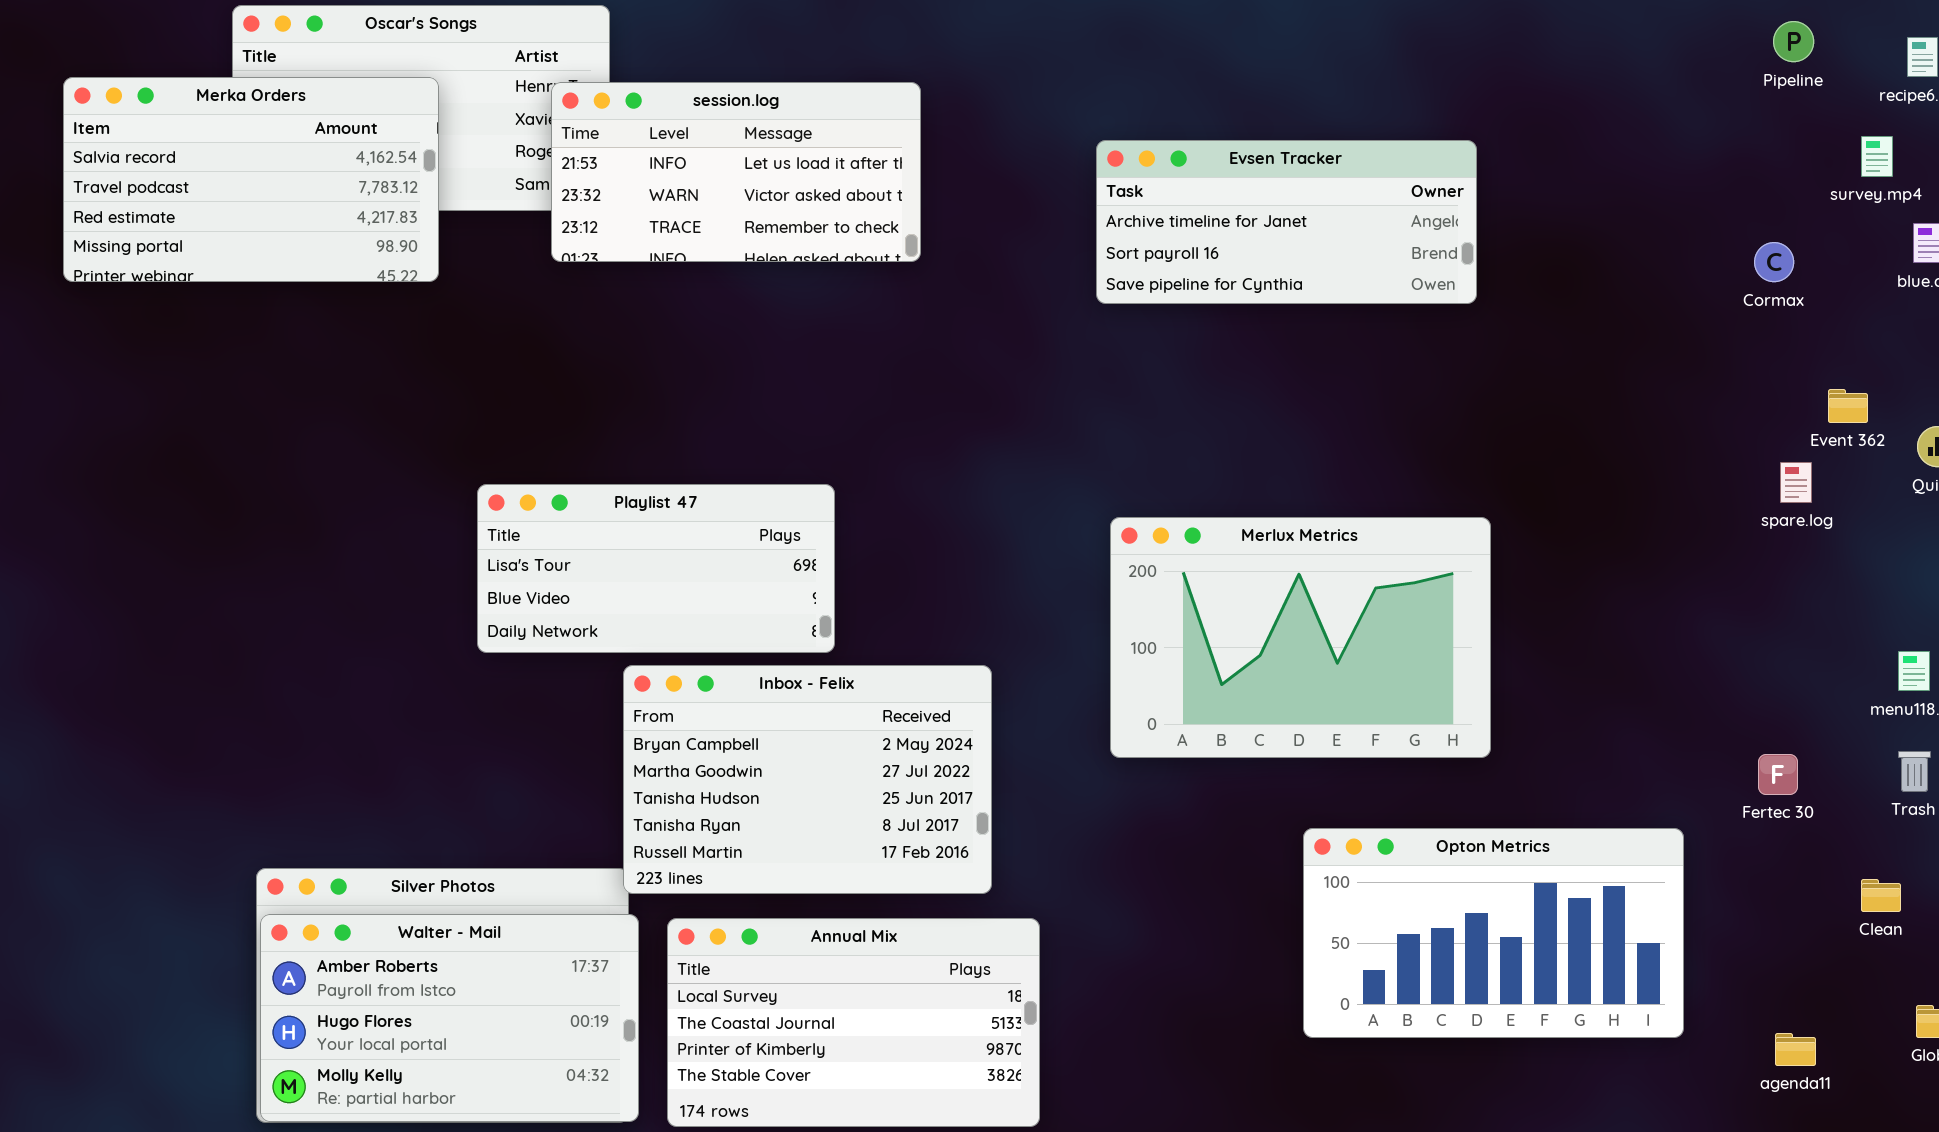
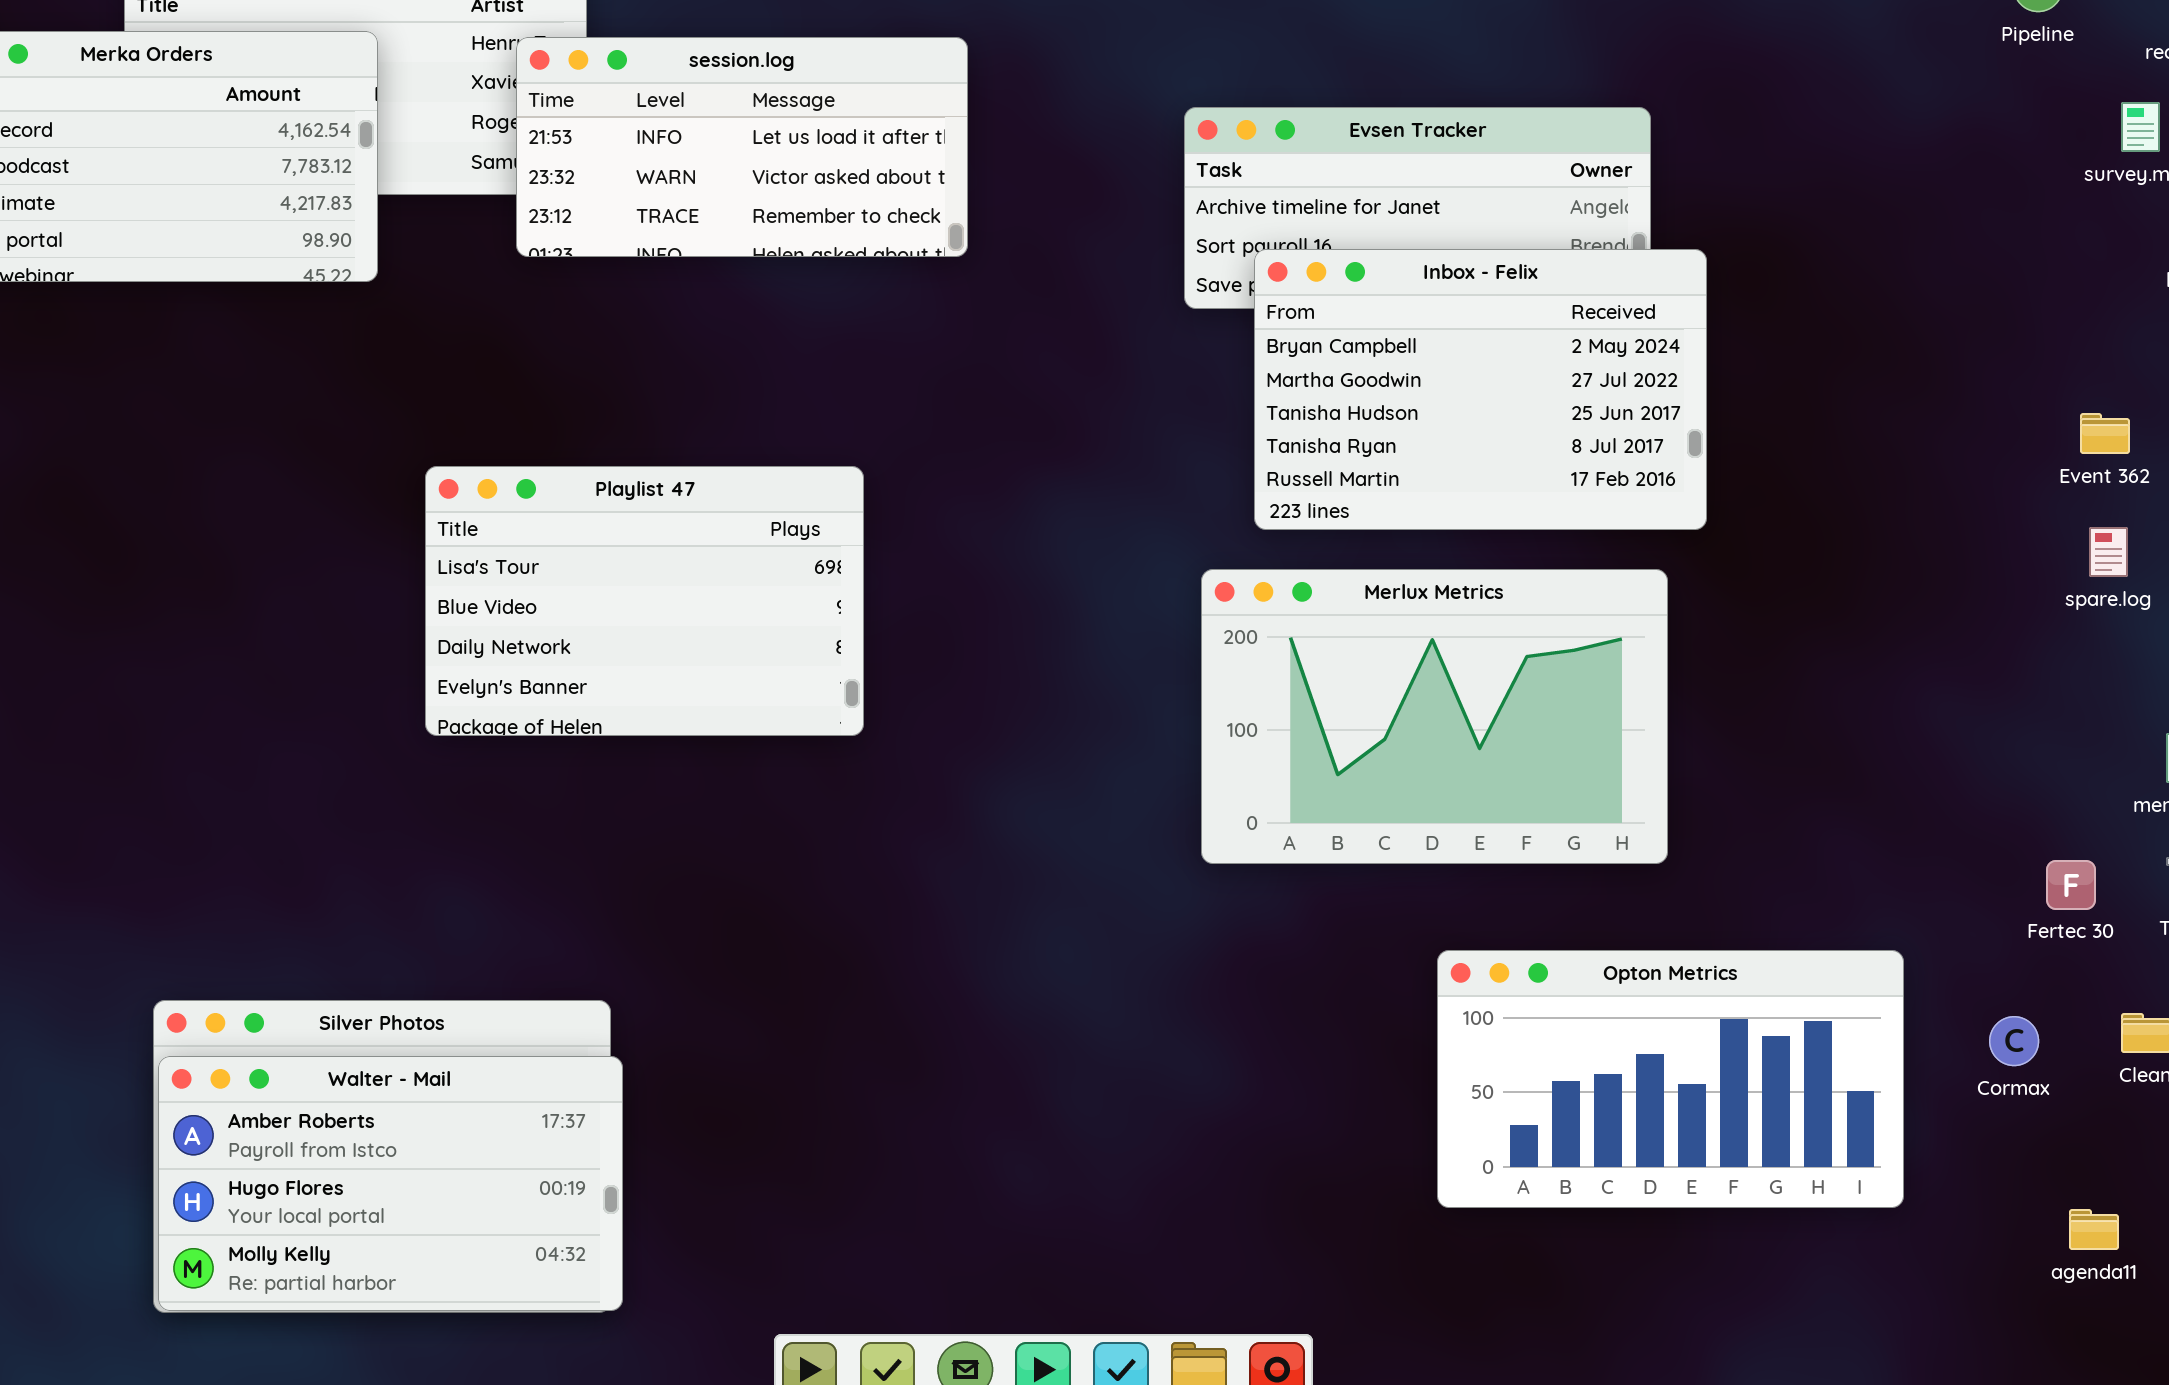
Cormax: [1754,242,1794,282] -> [1989,1016,2039,1066], moved
spare.log: [1780,462,1812,503] -> [2089,527,2128,577], moved
Playlist 47: [477,484,835,653] -> [425,466,864,736], resized
Inbox - Felix: [623,665,992,894] -> [1254,249,1707,530], moved
Fertec 30: [1758,754,1798,795] -> [2046,860,2096,910], moved
Annual Mix: [667,918,1040,1127] -> none, closed
agenda11: [1775,1033,1816,1066] -> [2069,1209,2119,1250], moved

